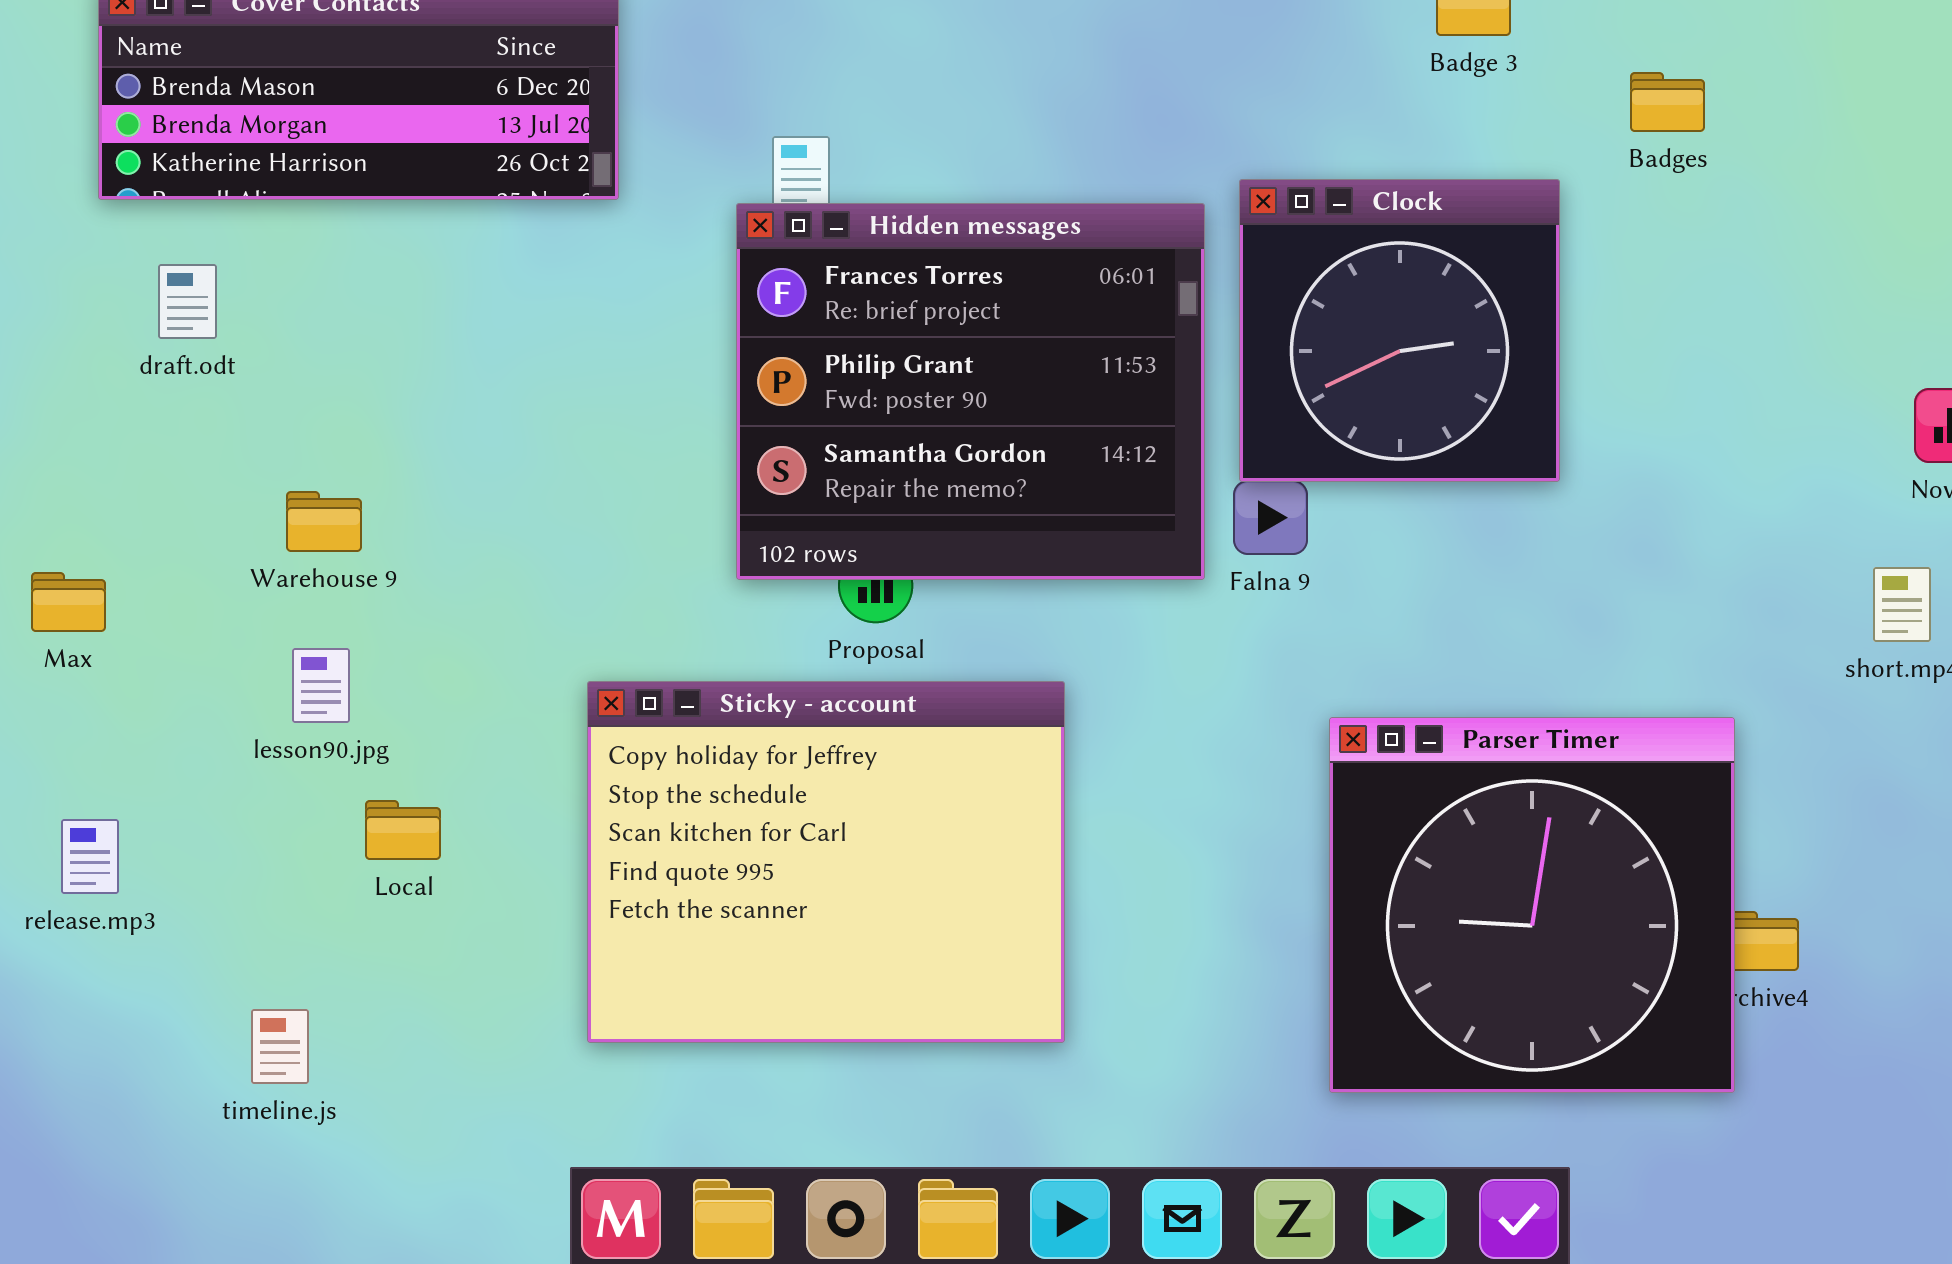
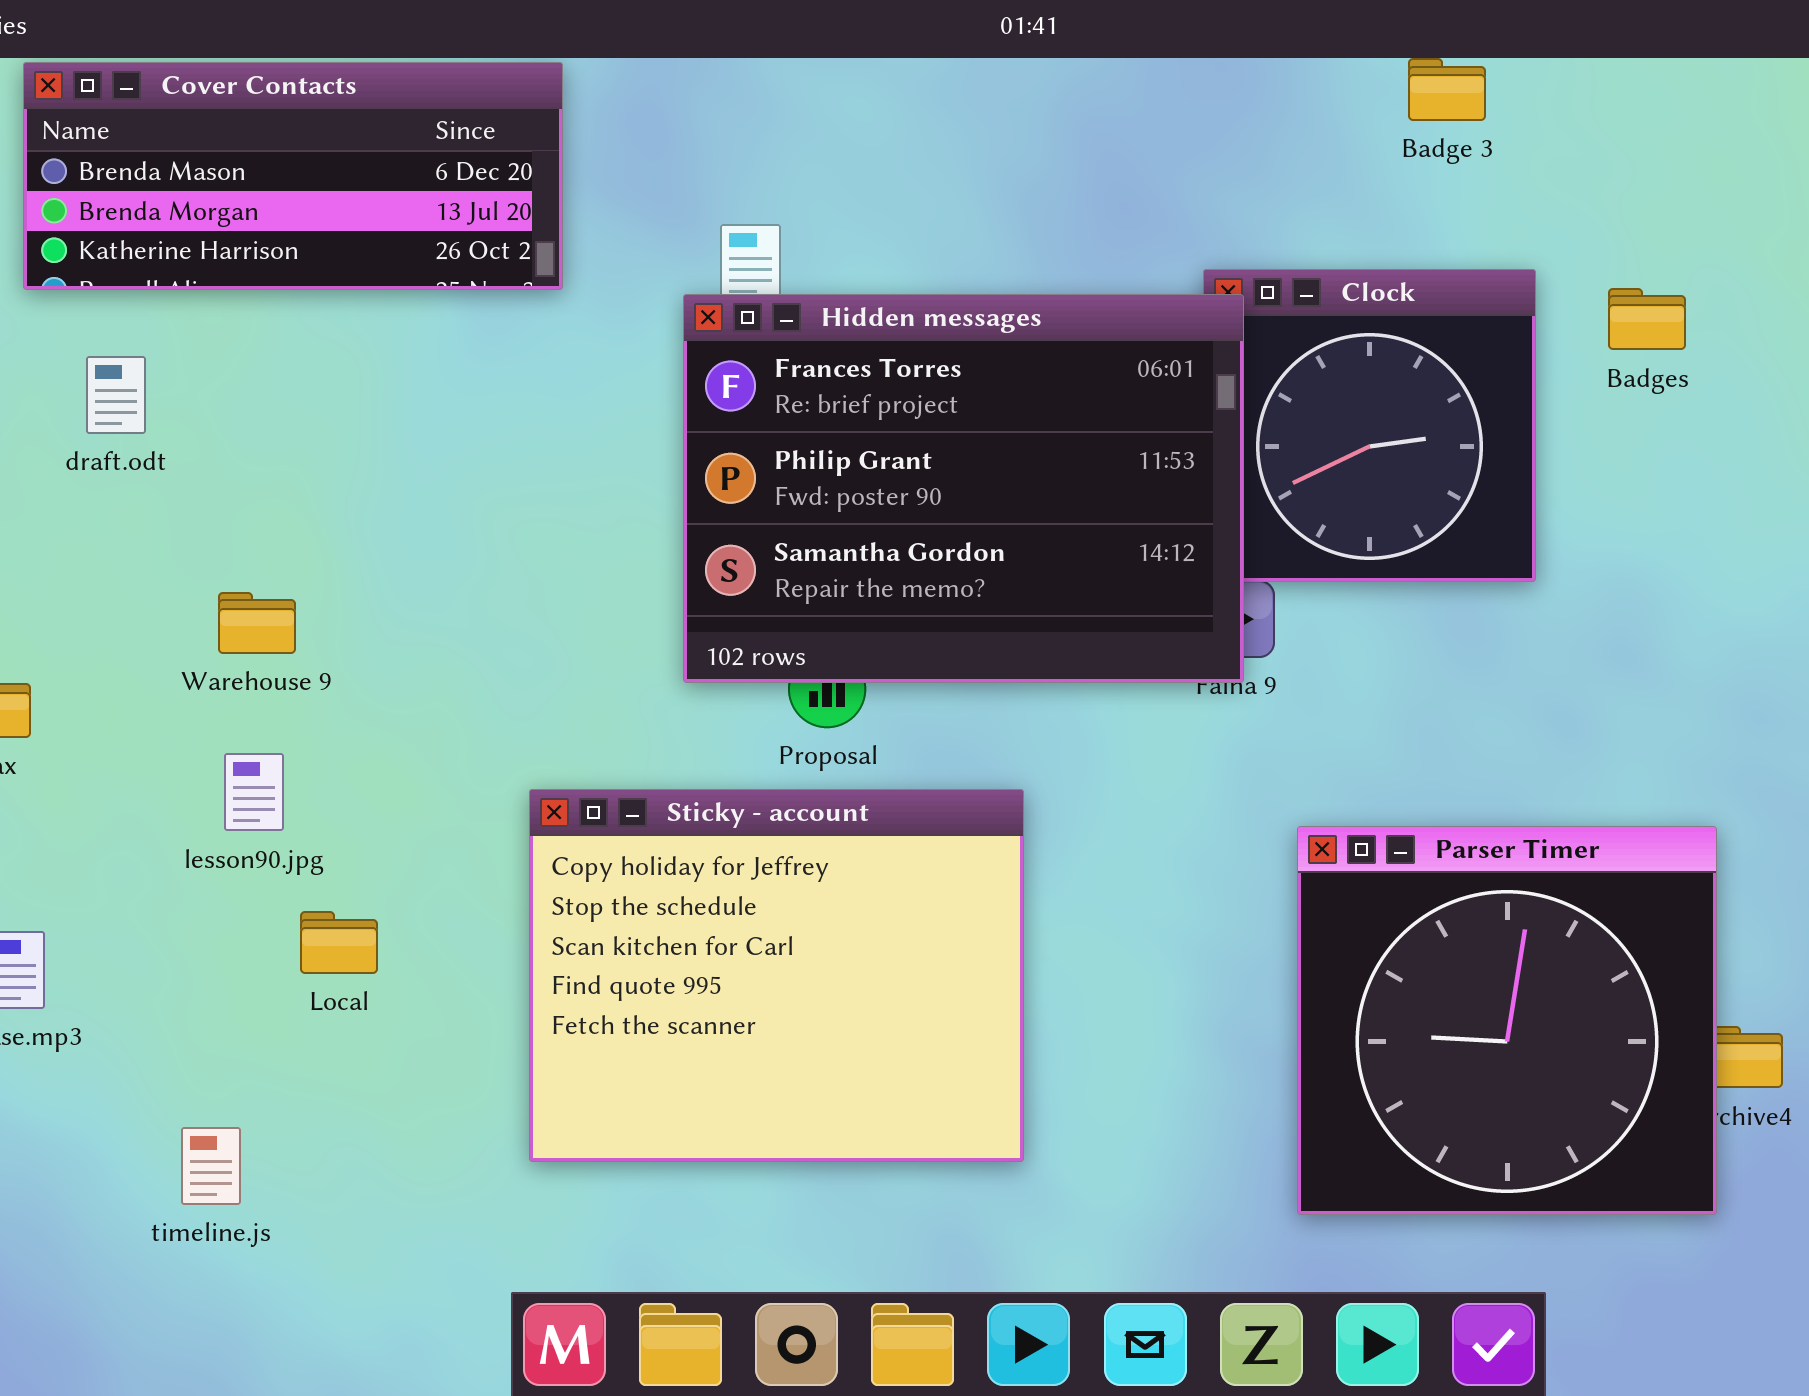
Badges: [1630,72,1705,132] -> [1608,288,1686,350], moved
Hidden messages: [736,203,1205,580] -> [683,294,1244,683], resized

